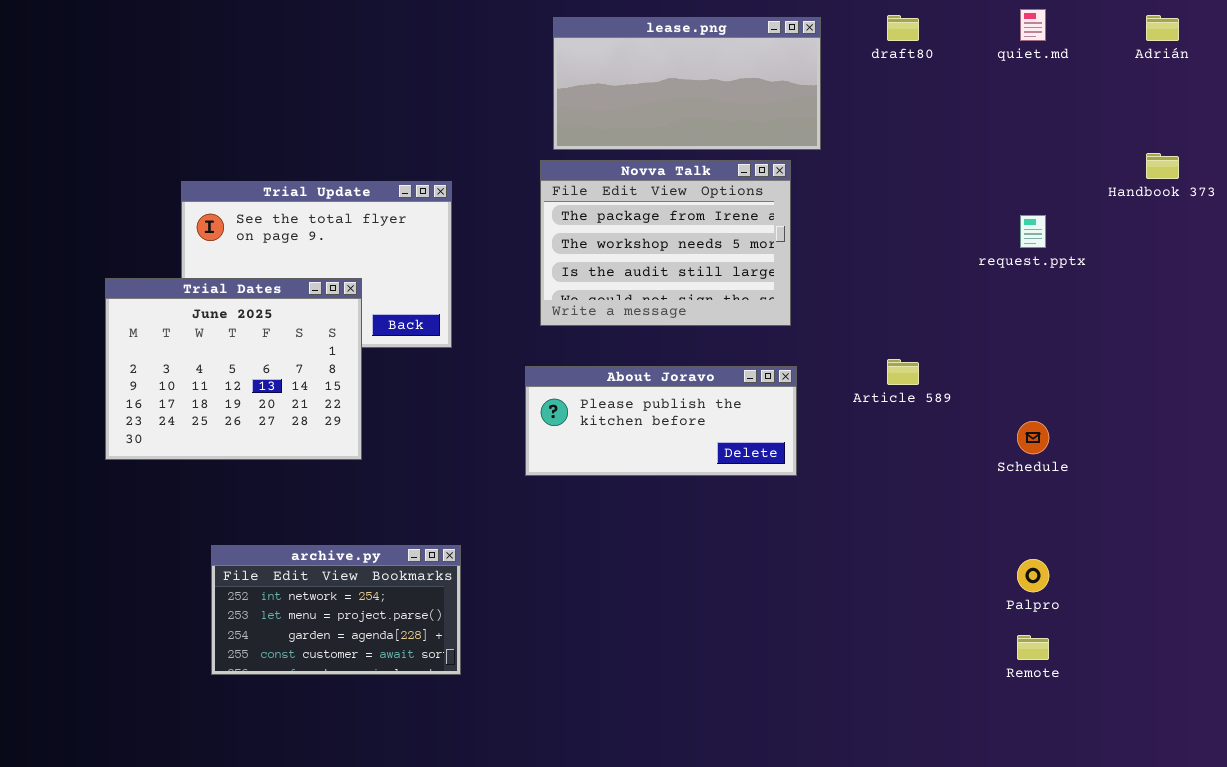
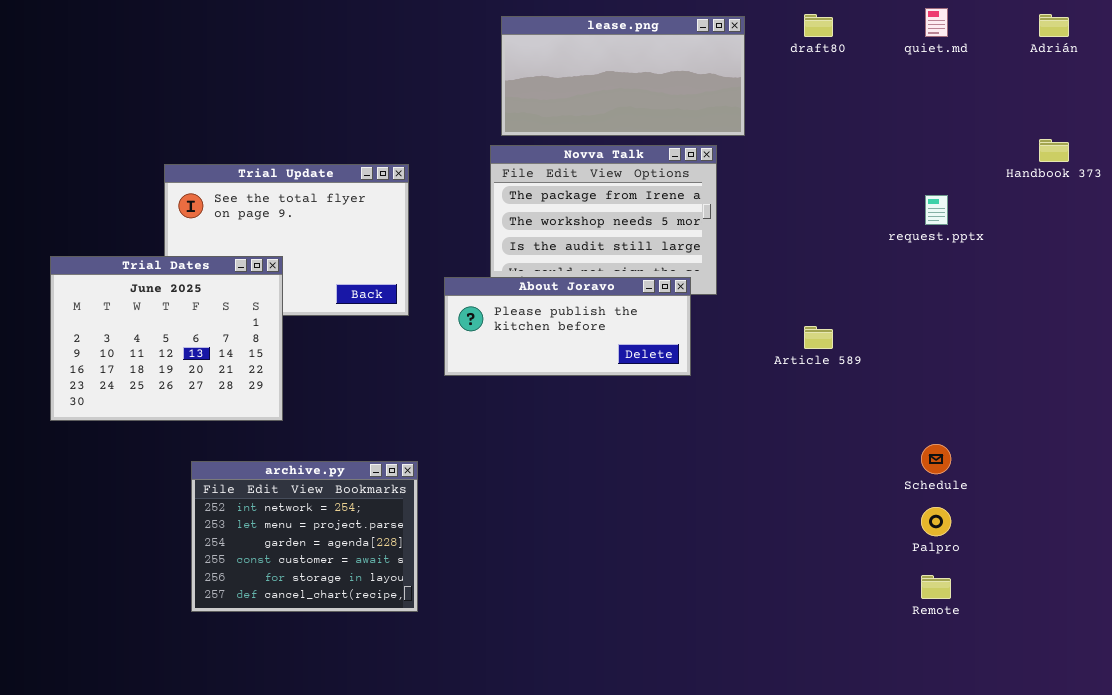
Trial Dates: [105,278,362,460] -> [50,256,283,421], moved
About Joravo: [525,366,797,476] -> [444,277,691,376], moved
Schedule: [1017,421,1049,454] -> [921,444,951,474], moved
archive.py: [211,545,461,675] -> [191,461,418,612], resized

